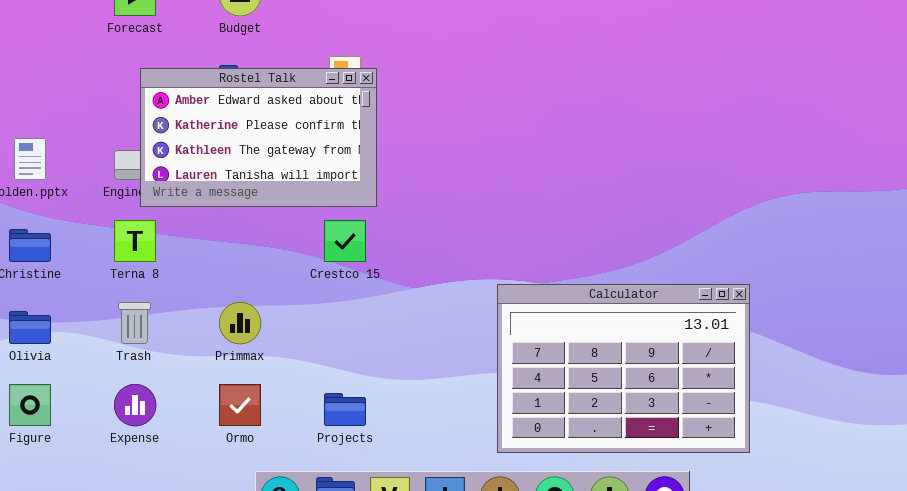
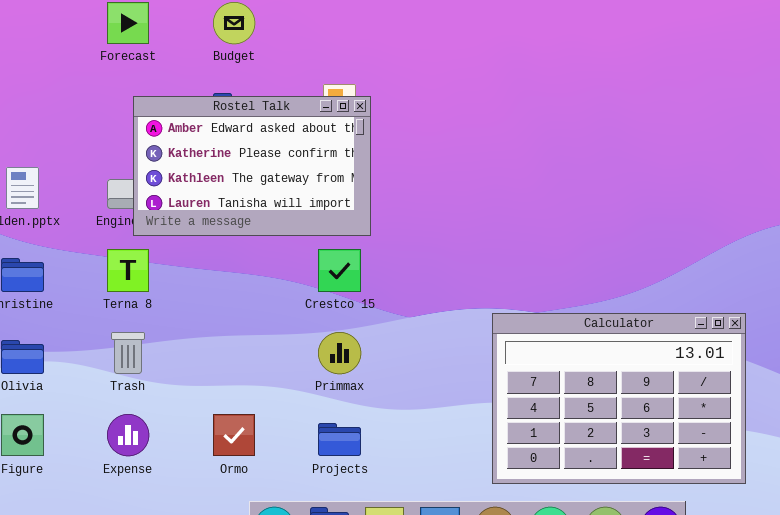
Primmax: [219,302,261,344] -> [318,332,361,374], moved

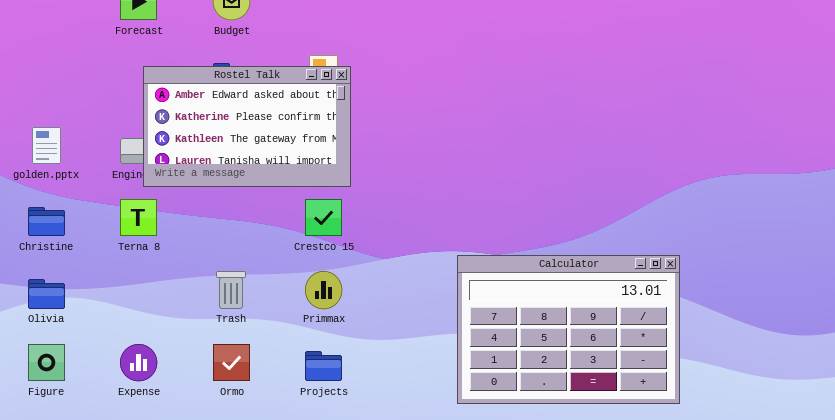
Trash: [111,332,145,374] -> [216,271,246,309], moved

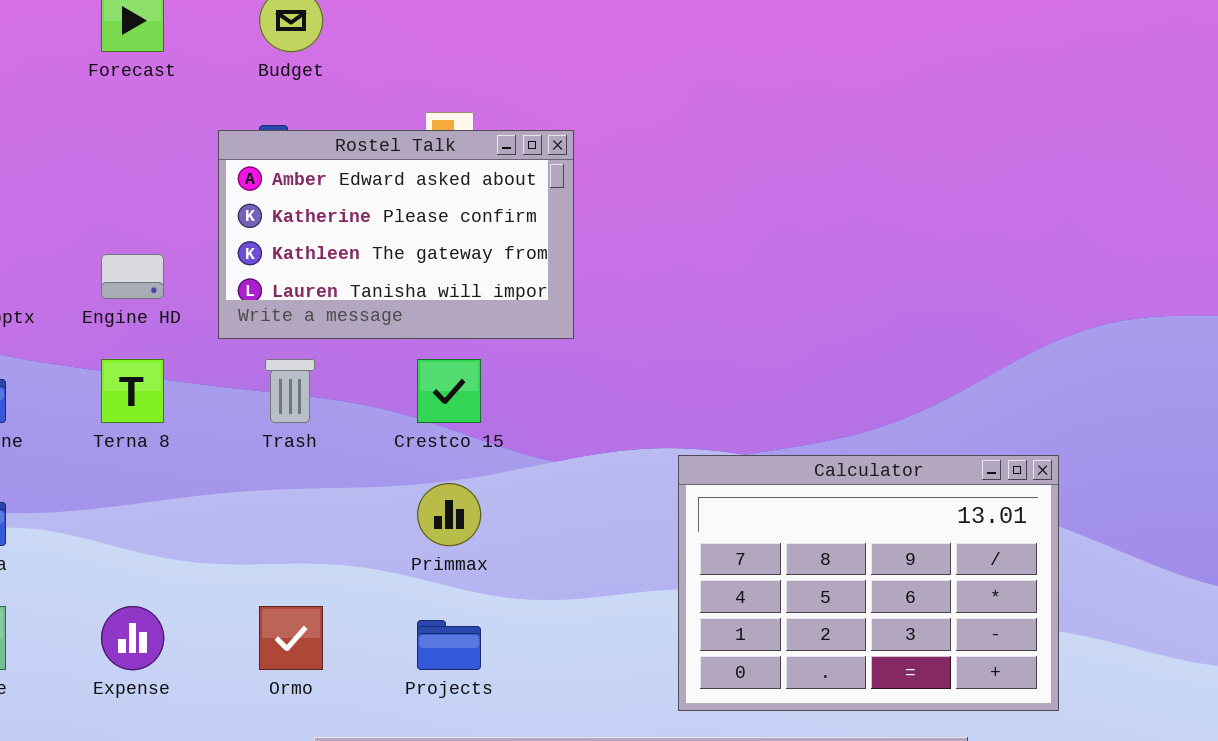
Rostel Talk: [143,66,351,187] -> [218,130,574,339], moved
Trash: [216,271,246,309] -> [265,359,315,423], moved

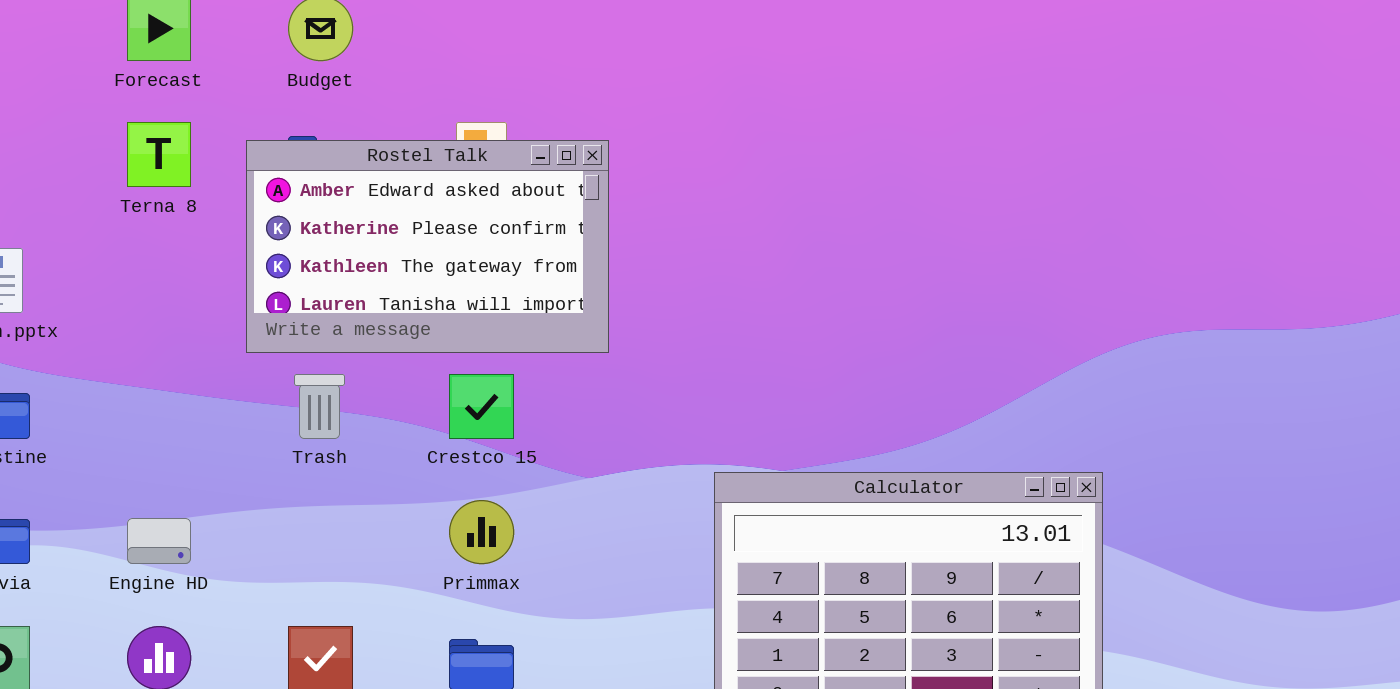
Engine HD: [101,254,164,299] -> [127,518,191,564], moved
Terna 8: [101,359,164,423] -> [127,122,191,187], moved

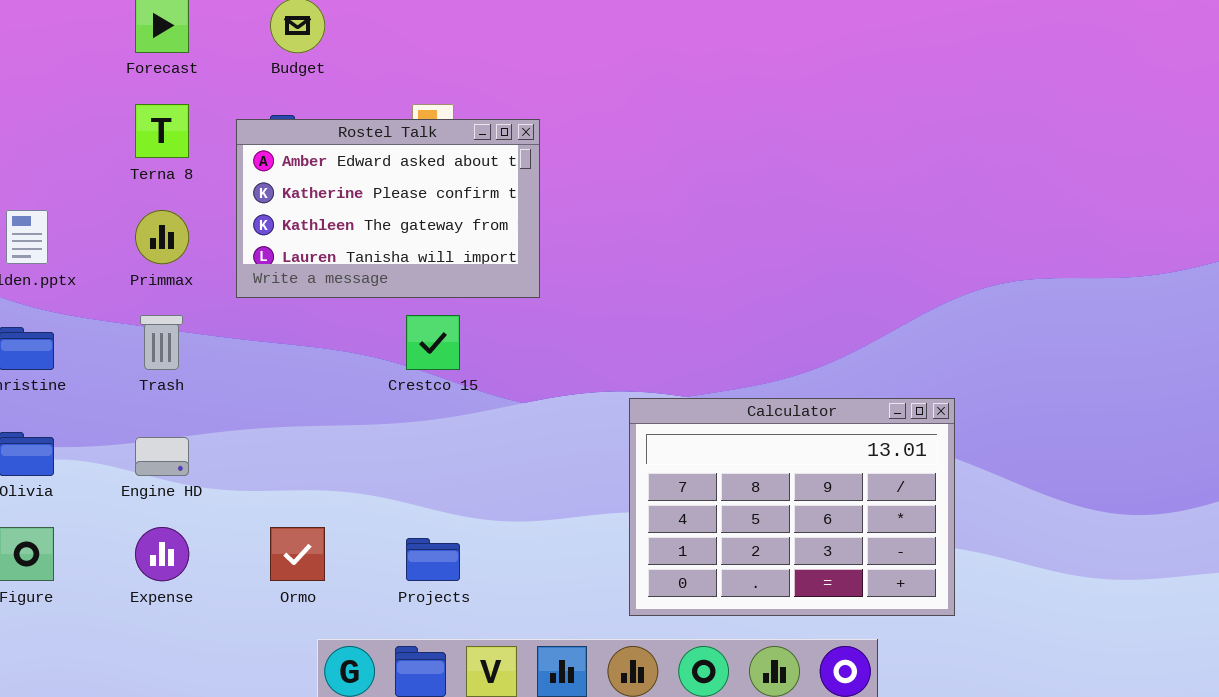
Trash: [294,374,345,439] -> [140,315,183,370], moved
Primmax: [449,500,514,564] -> [135,210,189,264], moved

